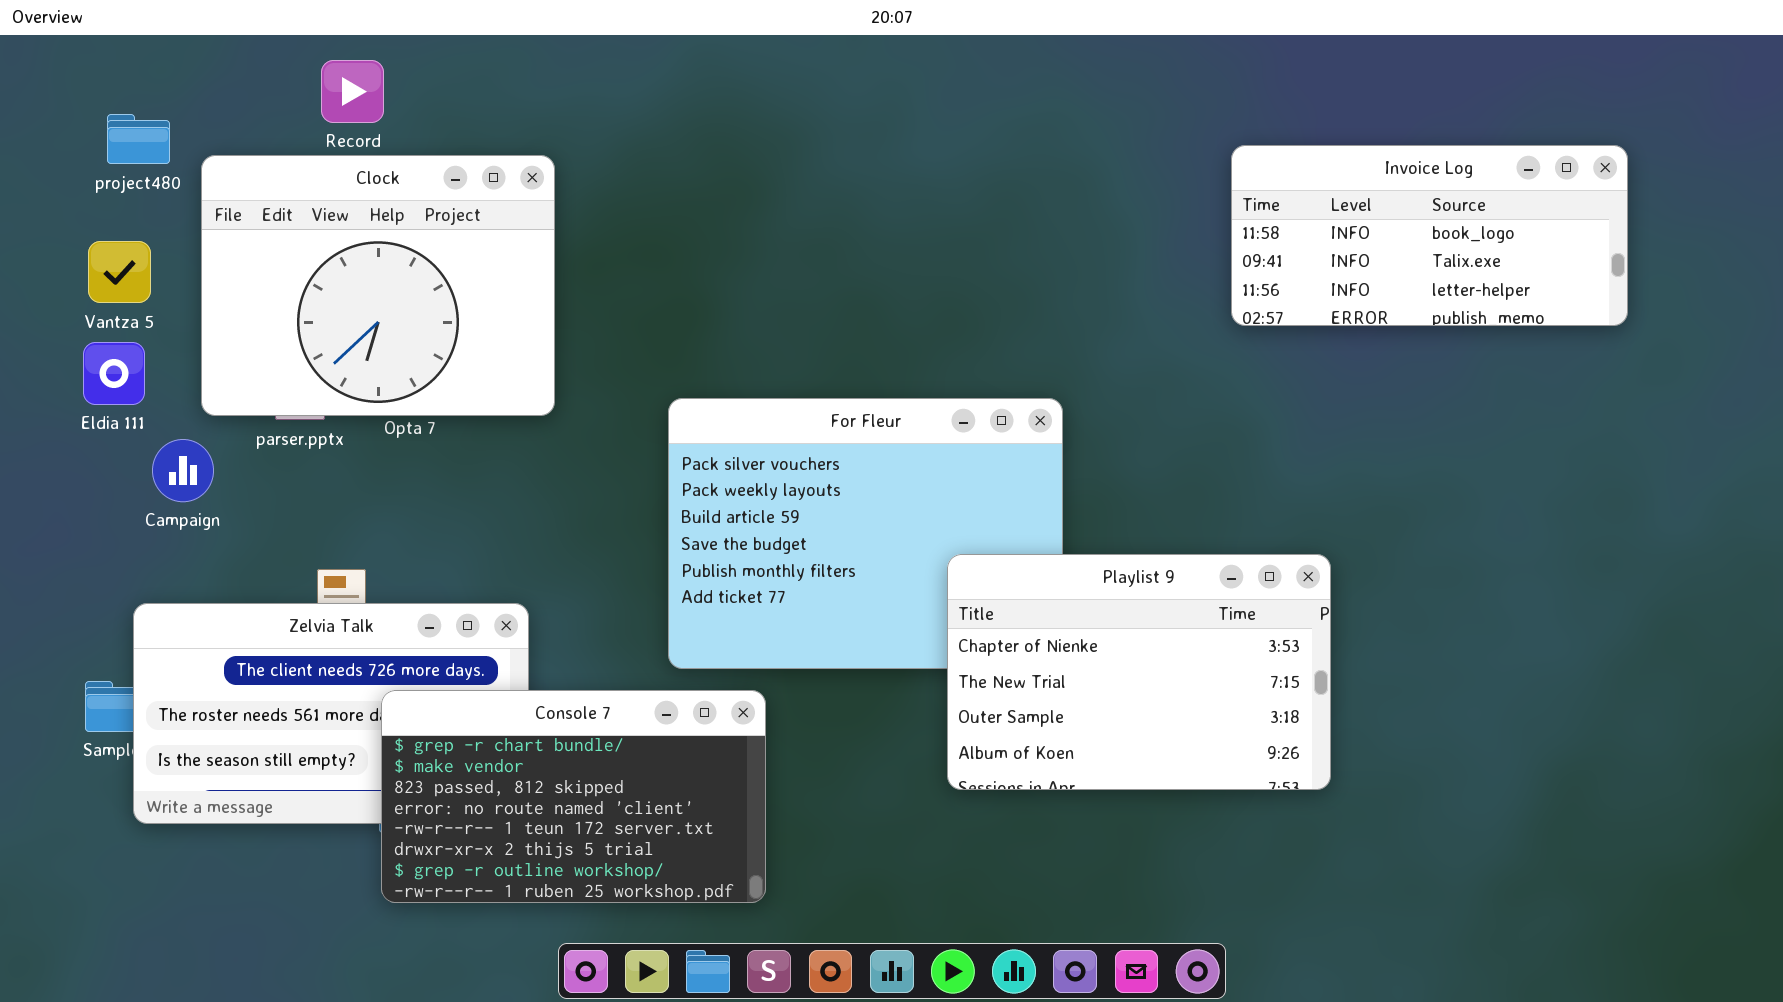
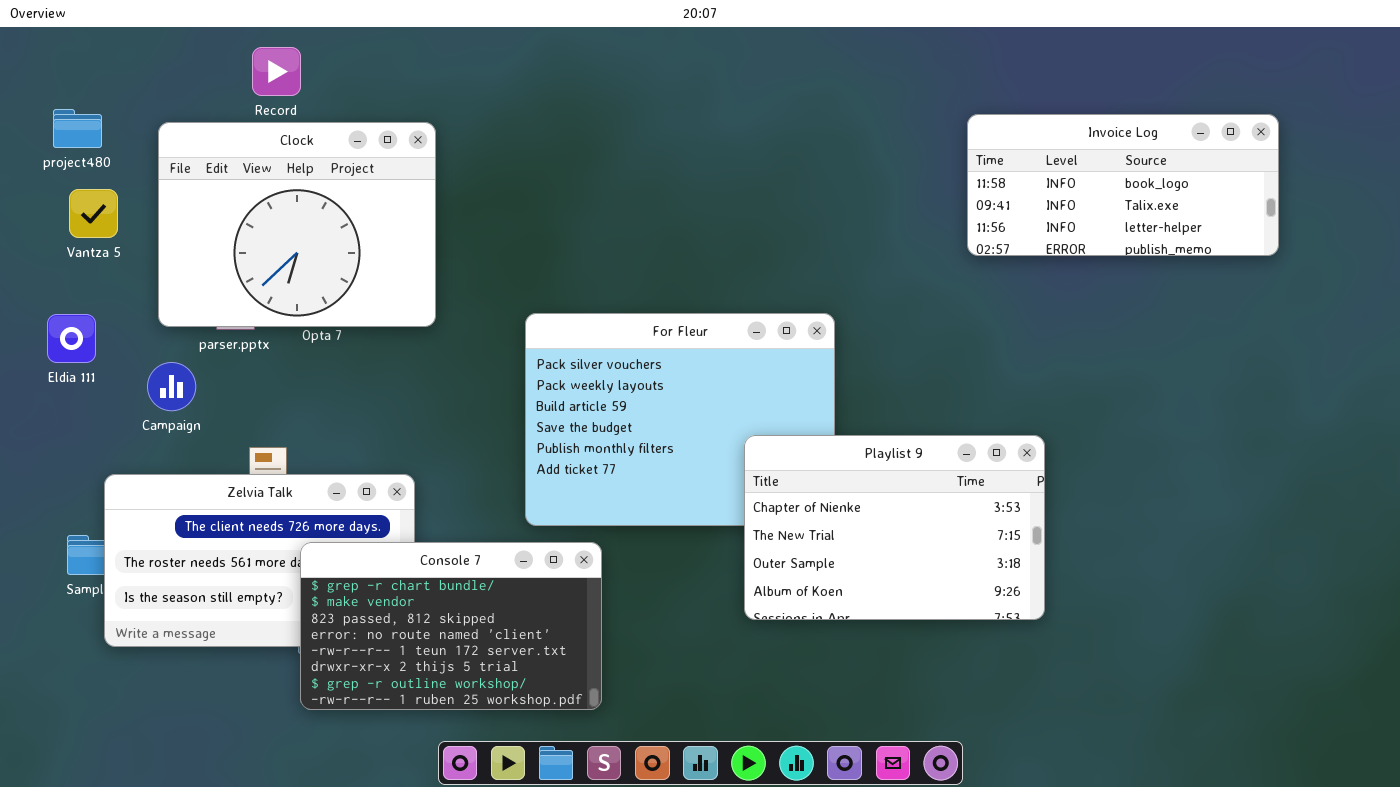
project480: [107,114,170,164] -> [53,109,102,148], moved
Eldia 111: [83,342,145,405] -> [47,314,96,363], moved
Campaign: [152,439,214,502] -> [147,362,196,411], moved

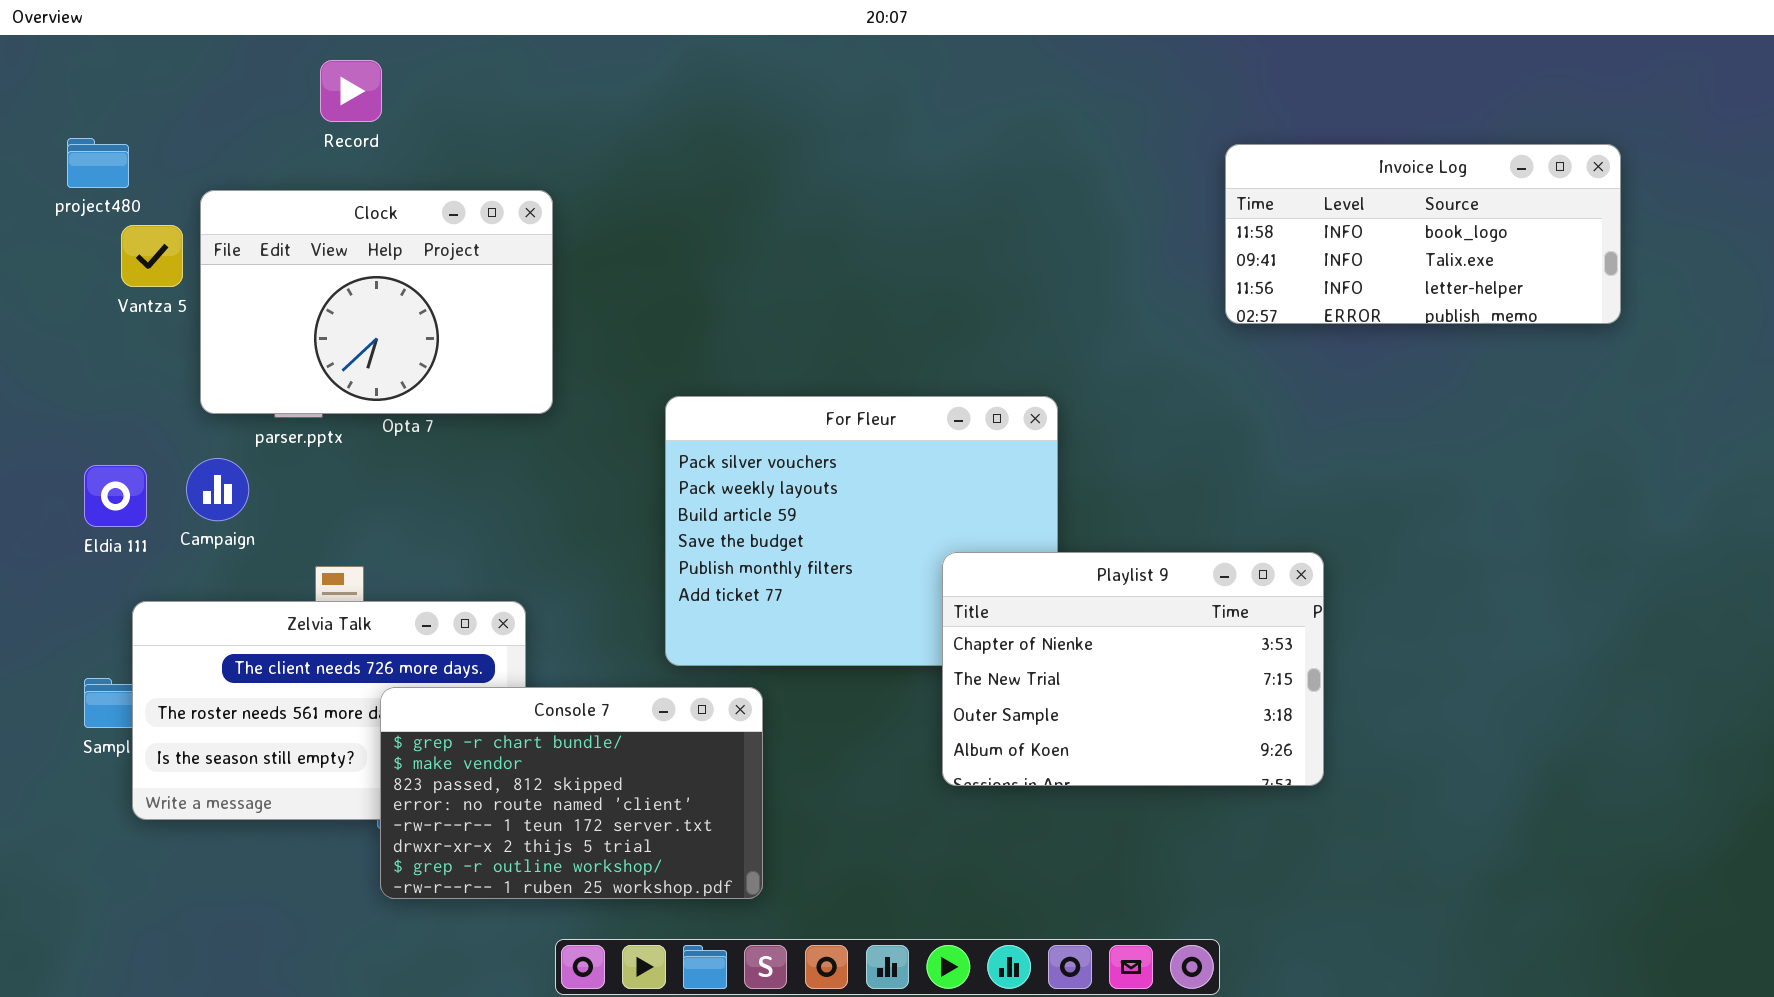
Clock: [158,122,436,327] -> [200,190,553,414], resized
Vantza 5: [69,189,118,238] -> [121,225,183,287], moved
Eldia 111: [47,314,96,363] -> [84,465,147,527], moved

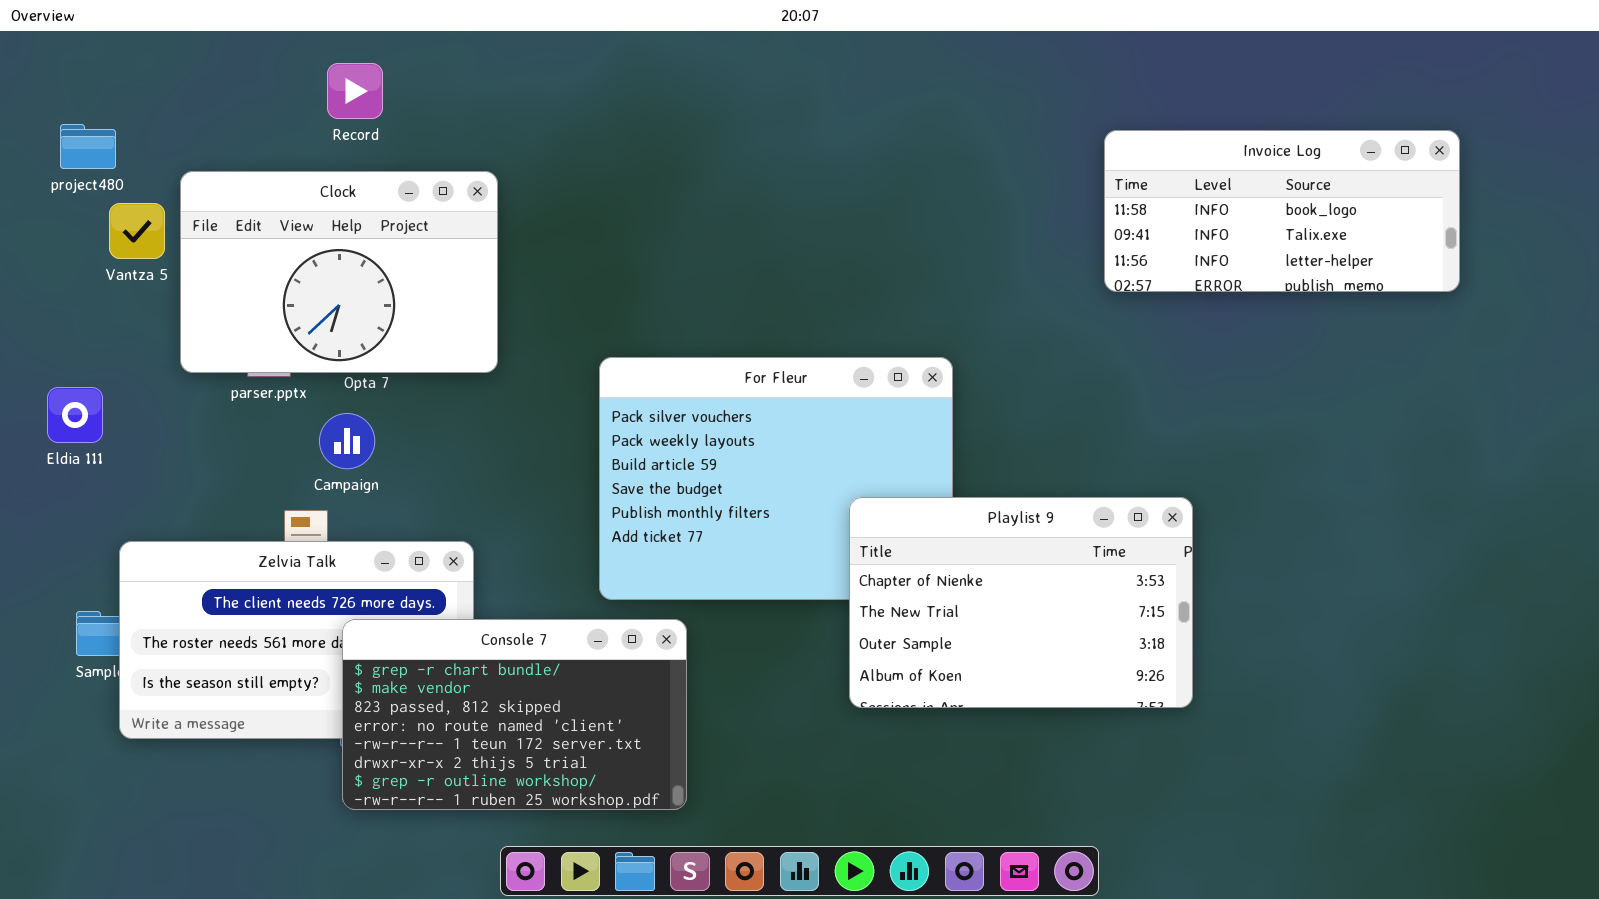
Record: [320,60,382,122] -> [327,63,383,119], moved
Campaign: [186,458,249,521] -> [319,413,375,469], moved
Eldia 111: [84,465,147,527] -> [47,387,103,443], moved

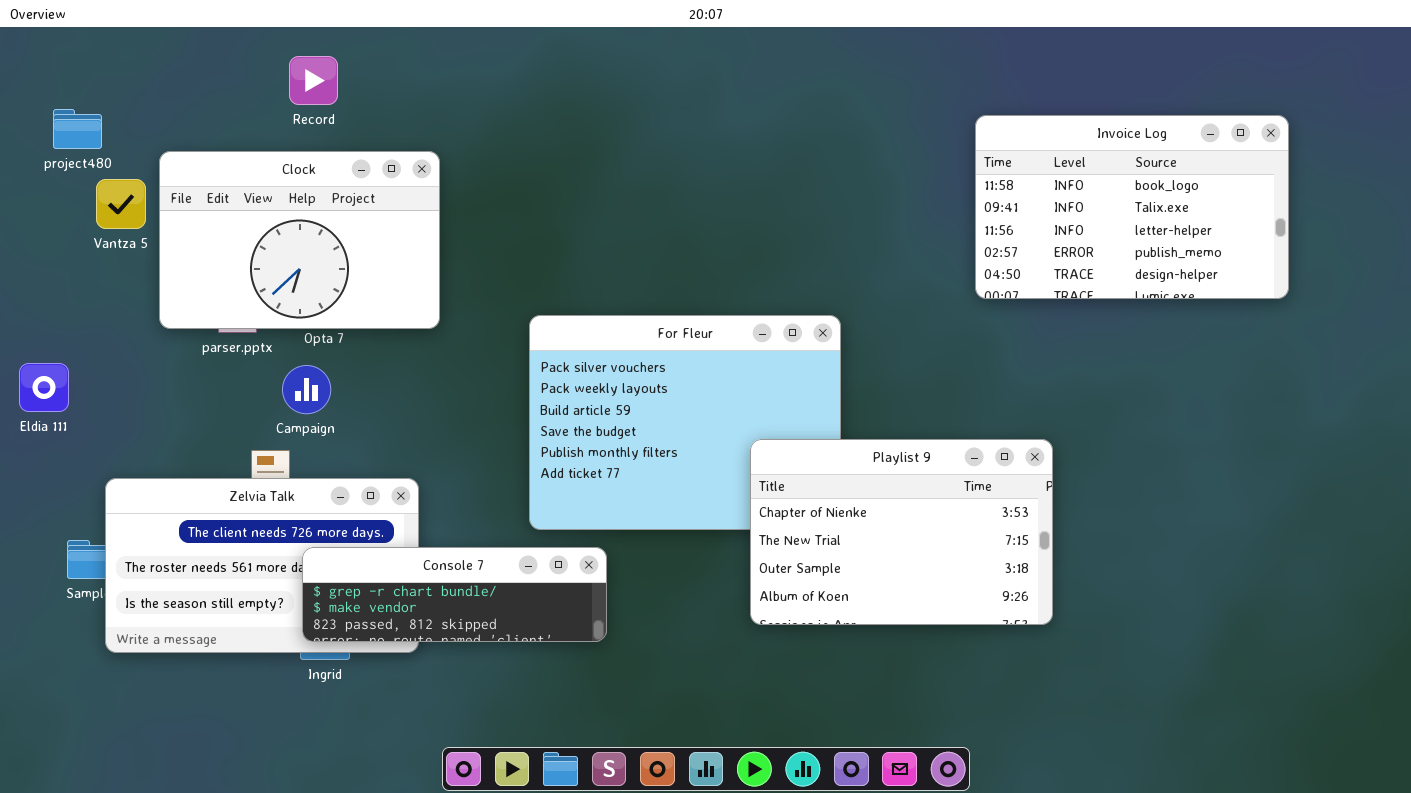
Invoice Log: [1104,130,1460,292] -> [975,115,1289,299], resized
Eldia 111: [47,387,103,443] -> [19,363,69,412], moved
Console 7: [342,619,687,810] -> [302,547,607,642], resized

